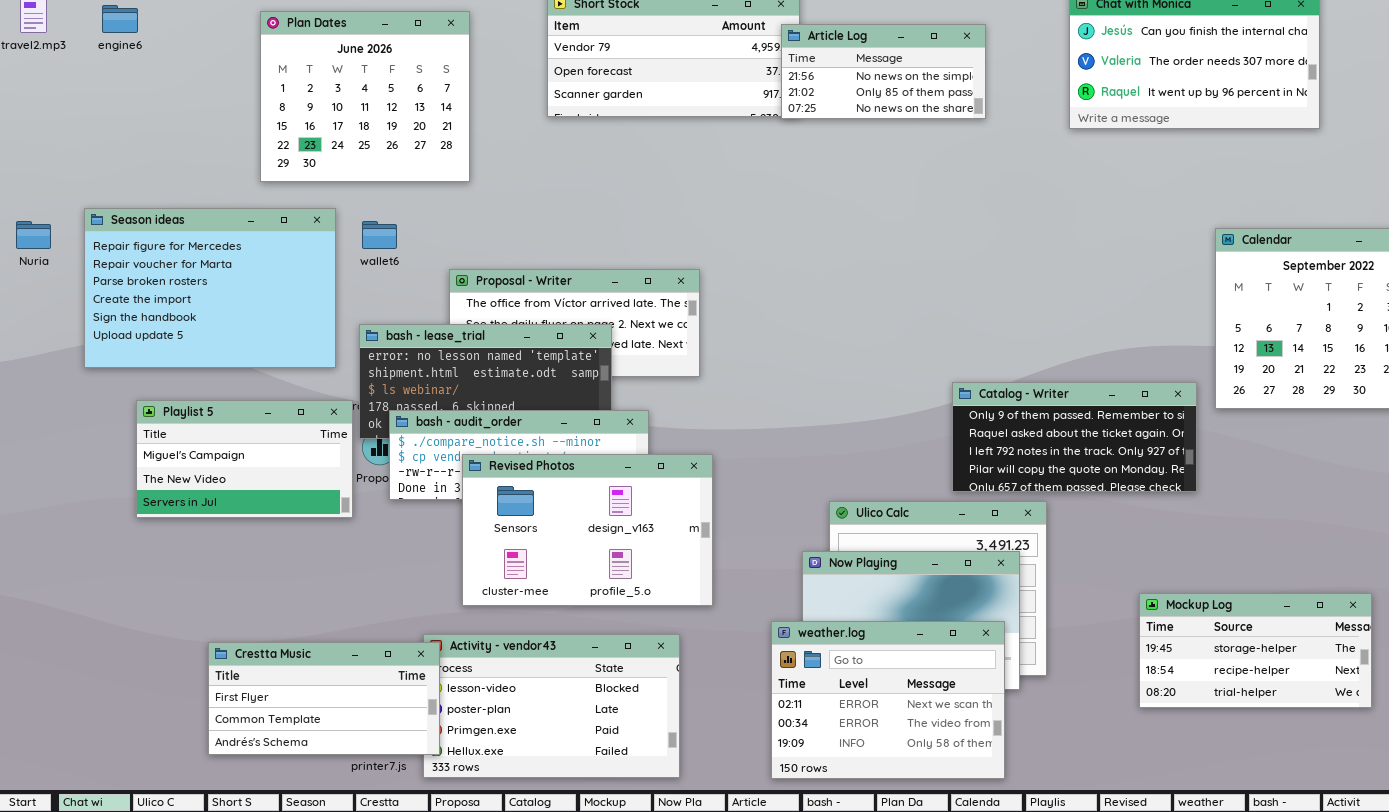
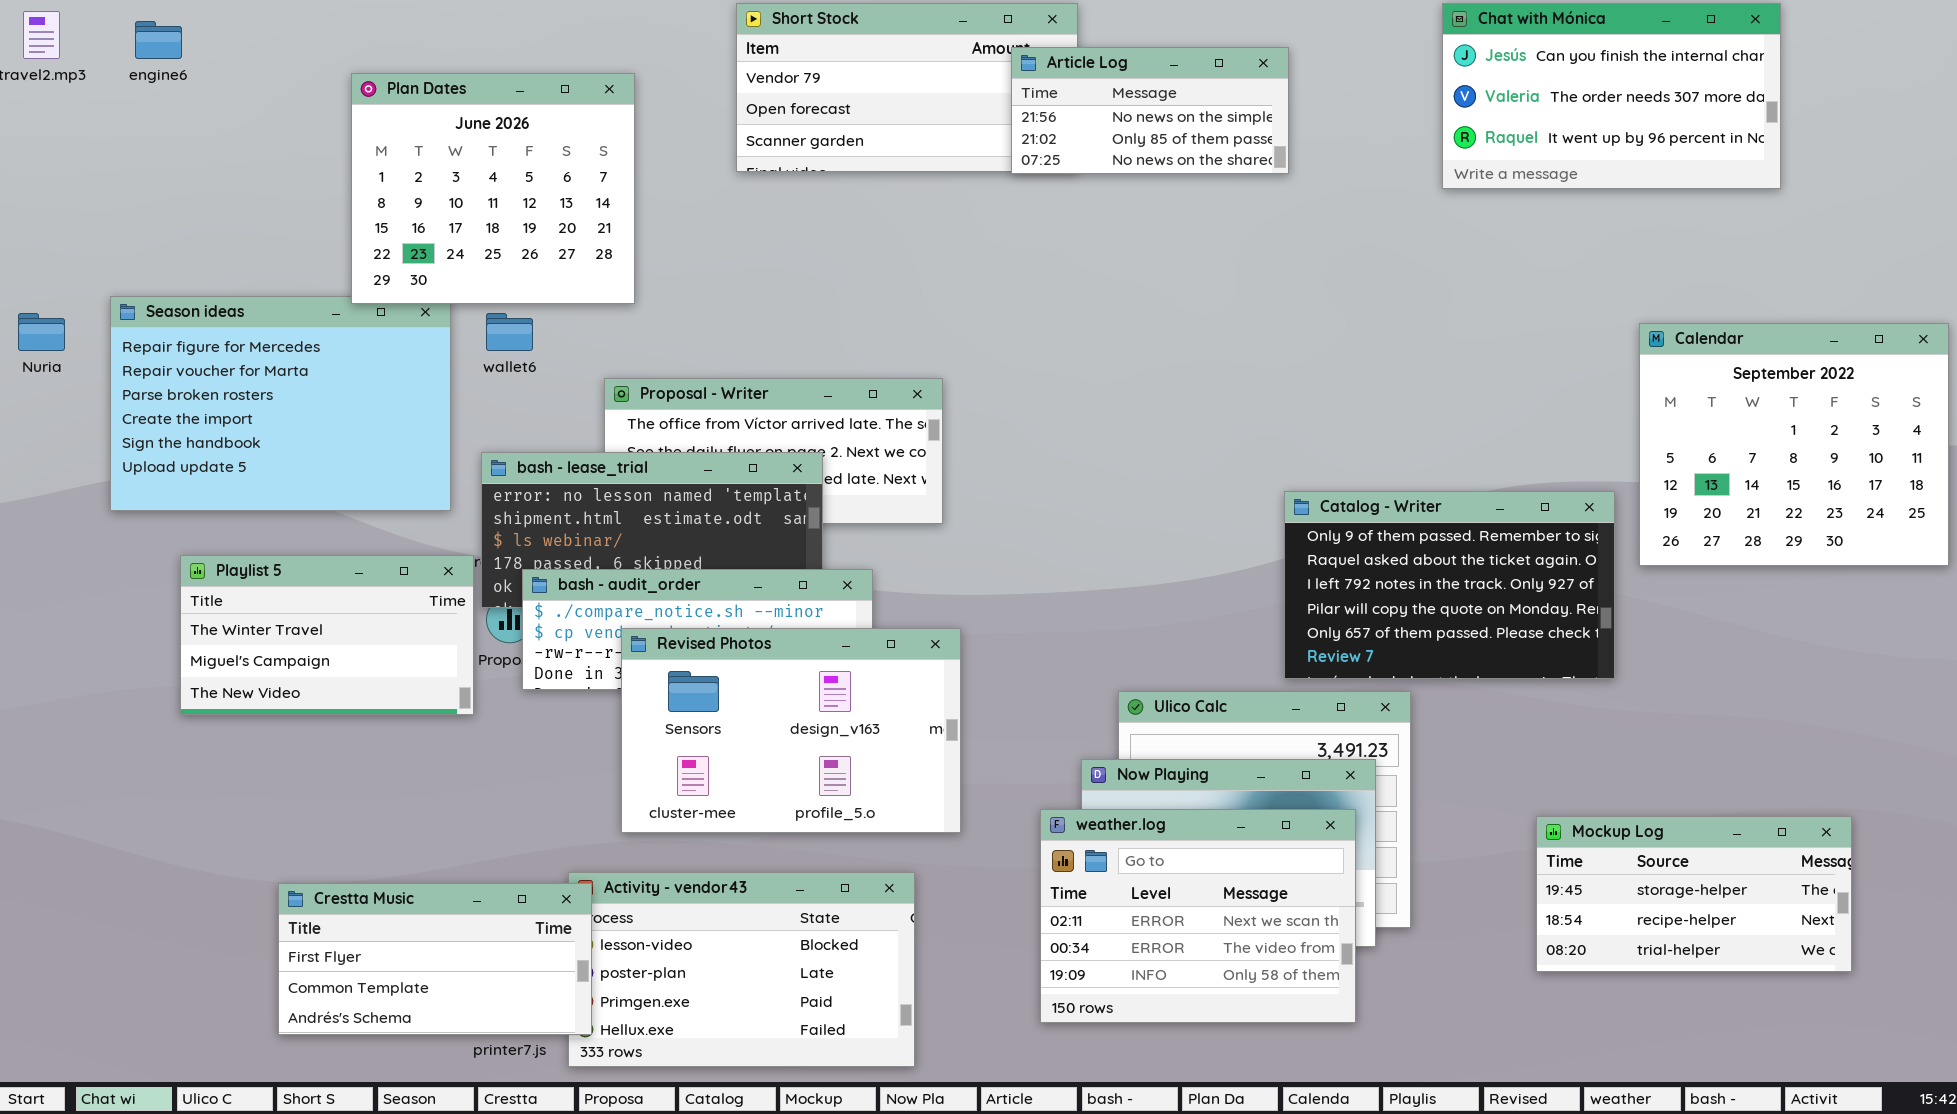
Plan Dates: [260,11,470,182] -> [351,73,635,304], moved
Article Log: [781,24,986,119] -> [1011,47,1289,174], moved
Catalog - Writer: [952,382,1197,492] -> [1284,491,1615,679], resized
Playlist 5: [136,400,353,518] -> [180,555,474,715], scrolled up 1 row
weather.log: [771,621,1005,779] -> [1040,809,1356,1023], moved

